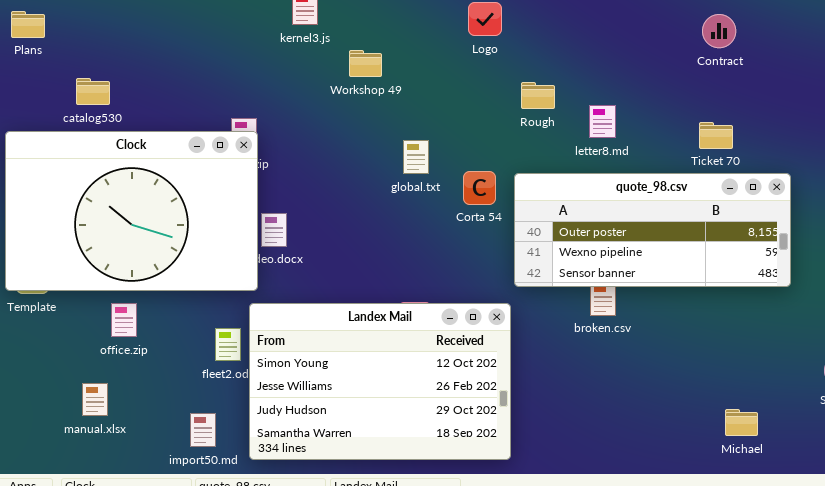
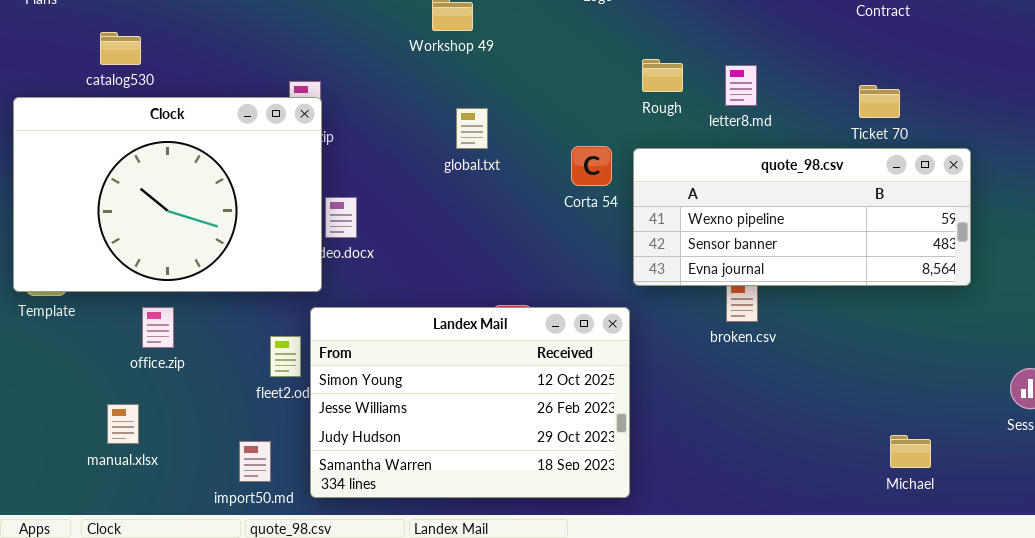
Rough: [521,82,555,109] -> [642,59,683,92], moved
global.txt: [403,140,429,174] -> [456,108,488,149], moved
quote_98.csv: [514,173,791,287] -> [633,148,971,286], scrolled down 1 row

